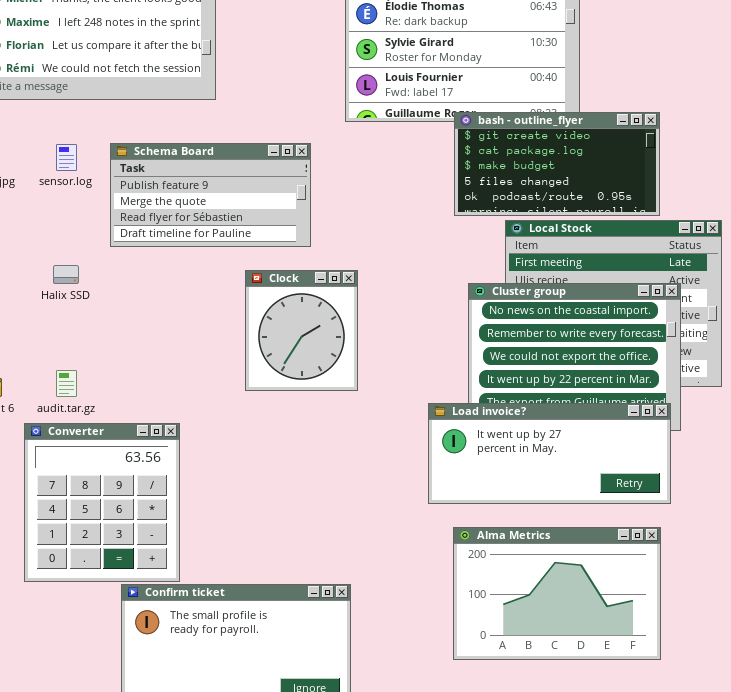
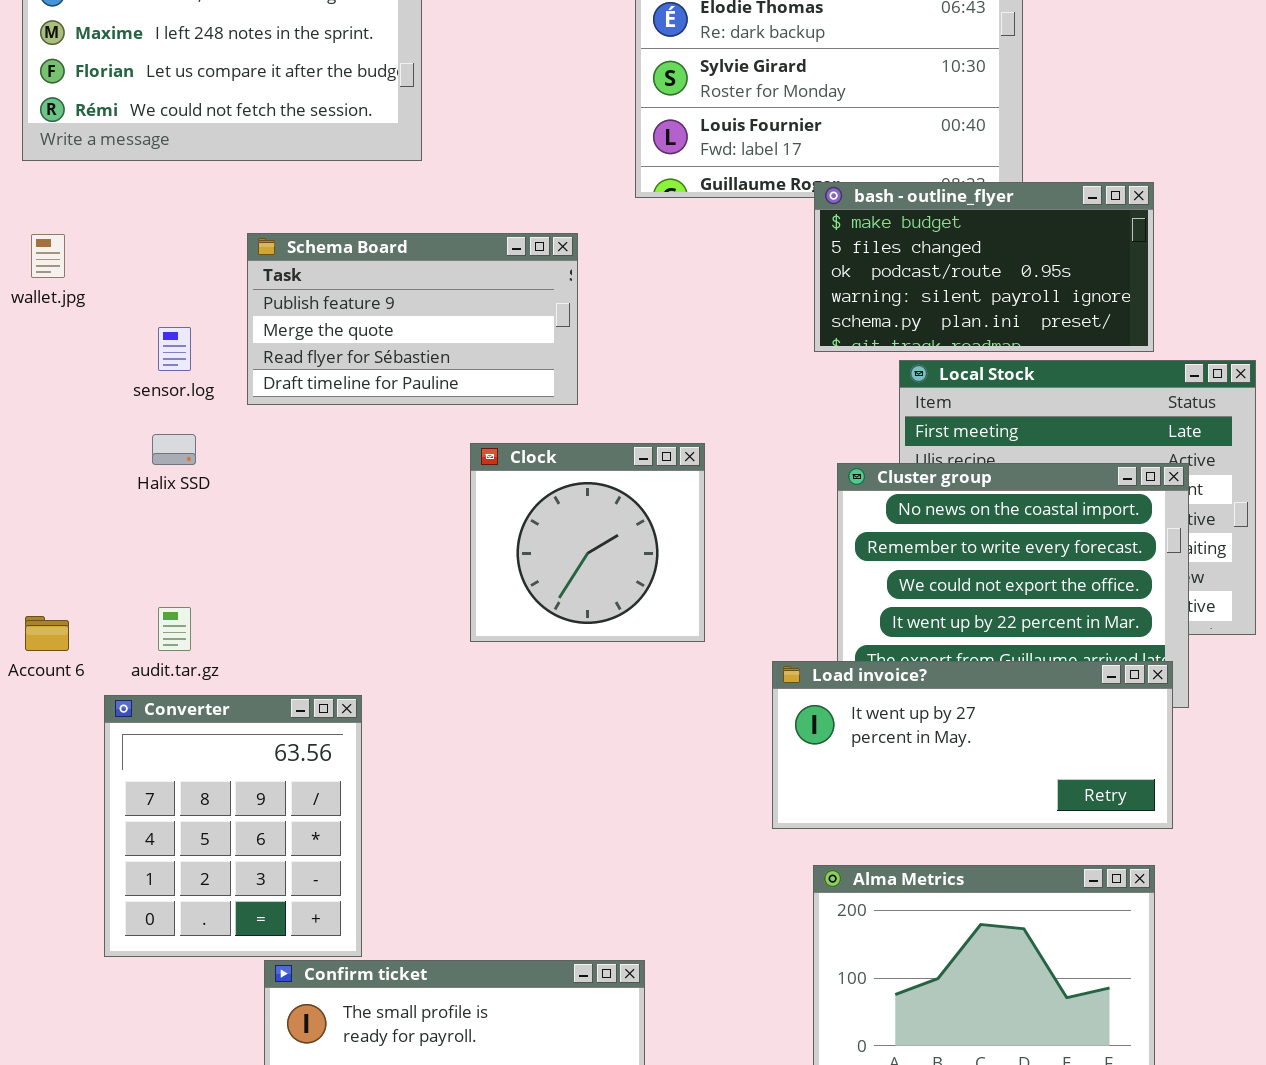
bash - outline_flyer: [454,112,660,216] -> [814,182,1154,352], scrolled down 2 rows
sensor.log: [56,144,77,171] -> [158,327,191,371], moved
Clock: [245,270,358,391] -> [470,443,705,642], resized

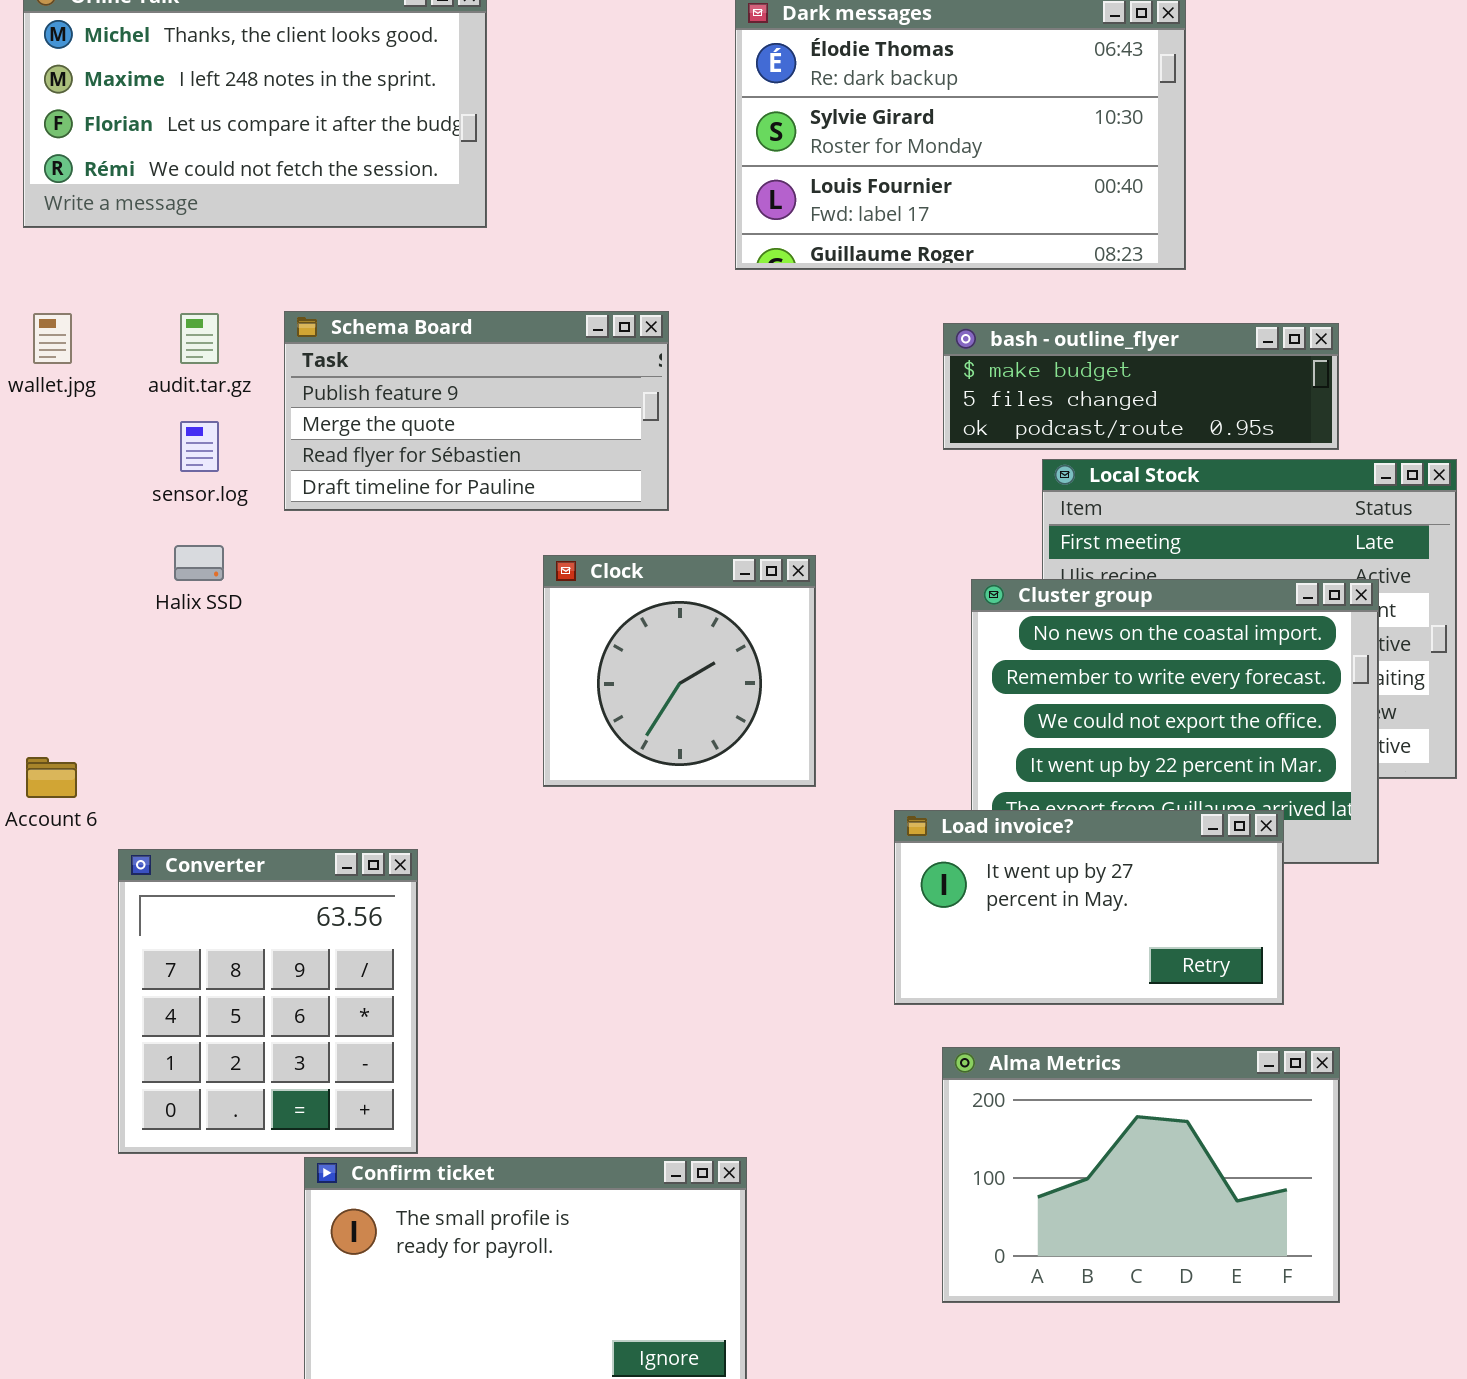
bash - outline_flyer: [814,182,1154,352] -> [943,323,1339,450], resized
audit.tar.gz: [158,607,191,651] -> [180,313,219,364], moved
Load invoice?: [772,661,1173,829] -> [894,810,1284,1005], resized

